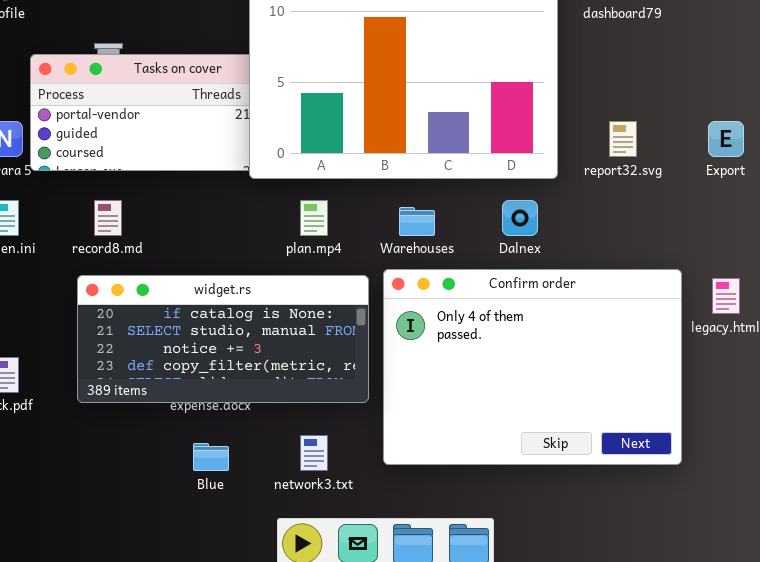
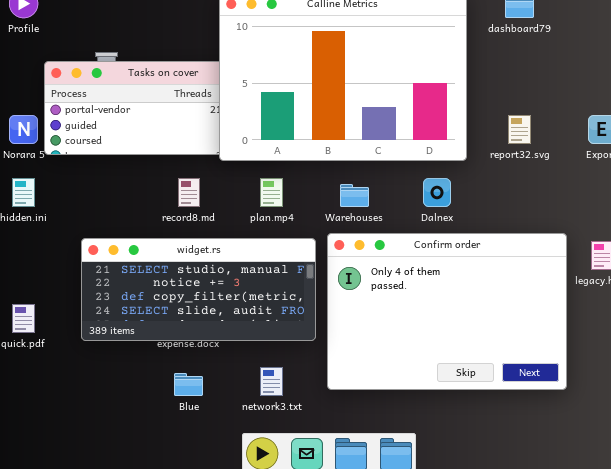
record8.md: [94,200,122,236] -> [178,178,200,207], moved
widget.rs: [77,275,369,403] -> [81,238,316,341], scrolled down 1 row

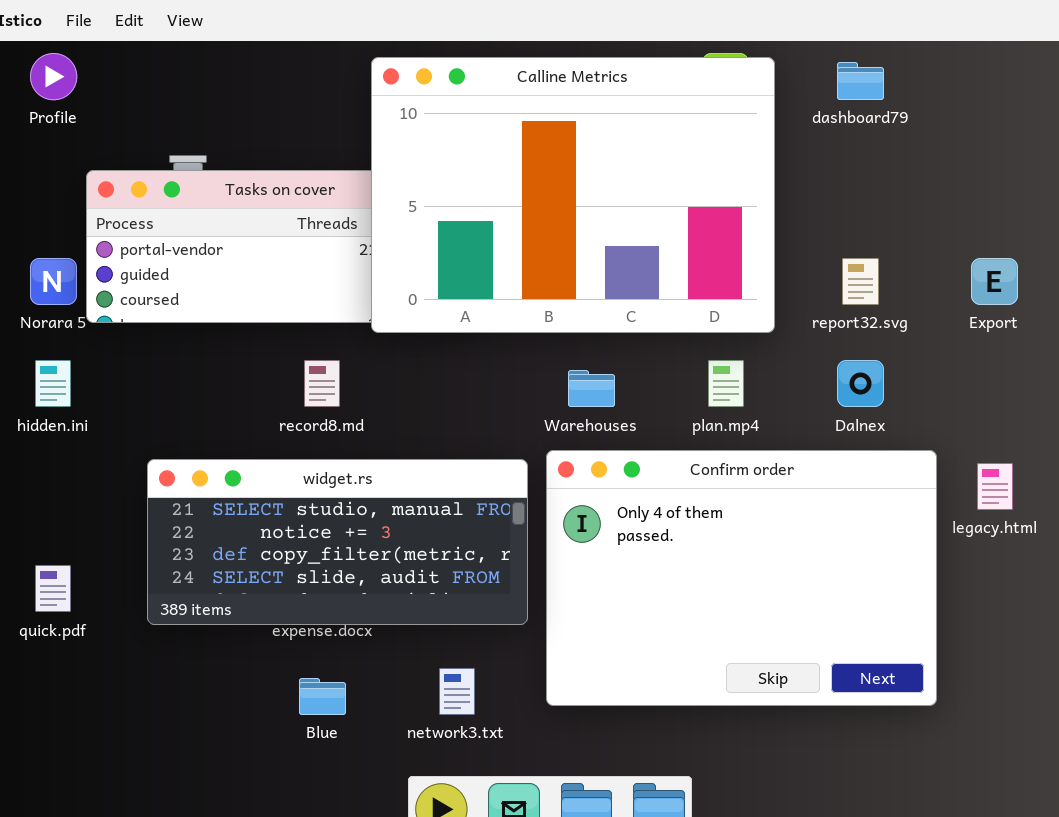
plan.mp4: [260,178,283,207] -> [708,360,744,407], moved
Dalnex: [423,178,451,207] -> [837,360,884,407], moved

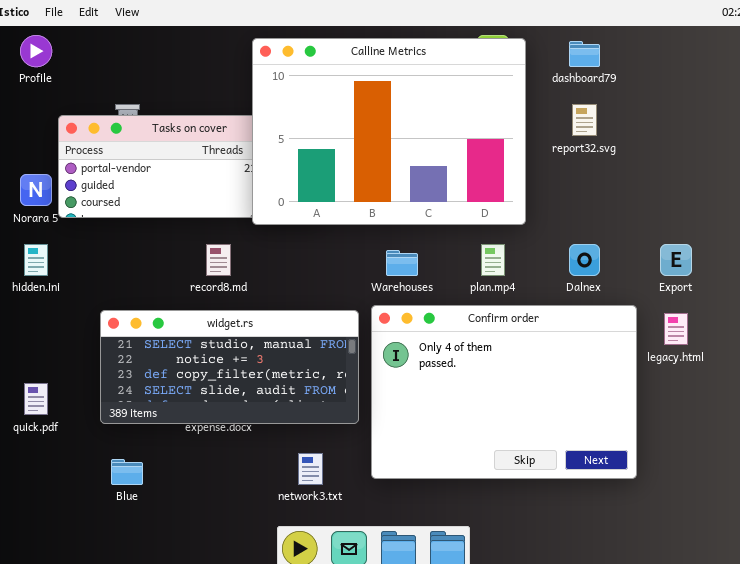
report32.svg: [842,258,879,305] -> [572,104,597,136], moved
Export: [971,258,1018,305] -> [660,244,692,276], moved
Blue: [299,678,346,715] -> [111,459,143,485], moved

